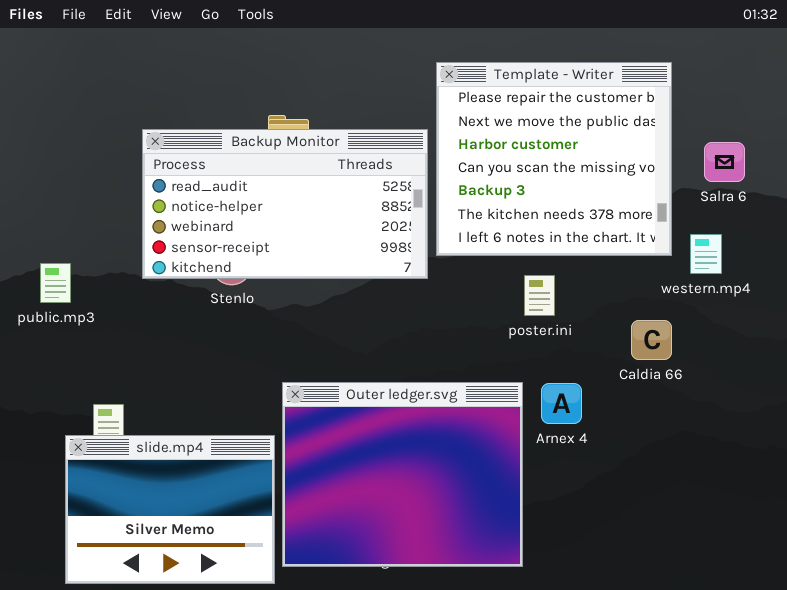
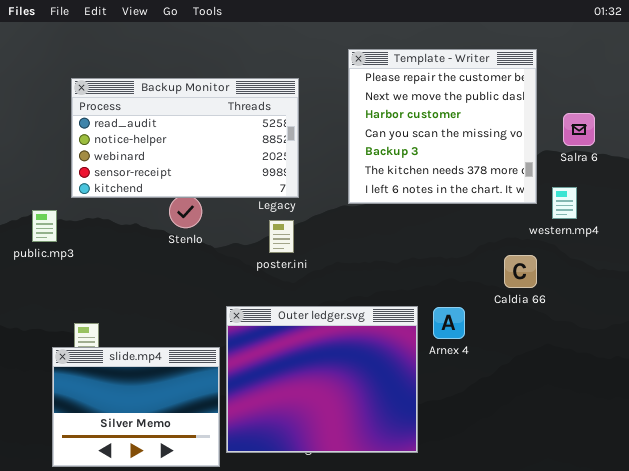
Backup Monitor: [142,129,428,279] -> [71,78,299,198], moved
poster.ini: [524,275,555,316] -> [269,220,294,253], moved

